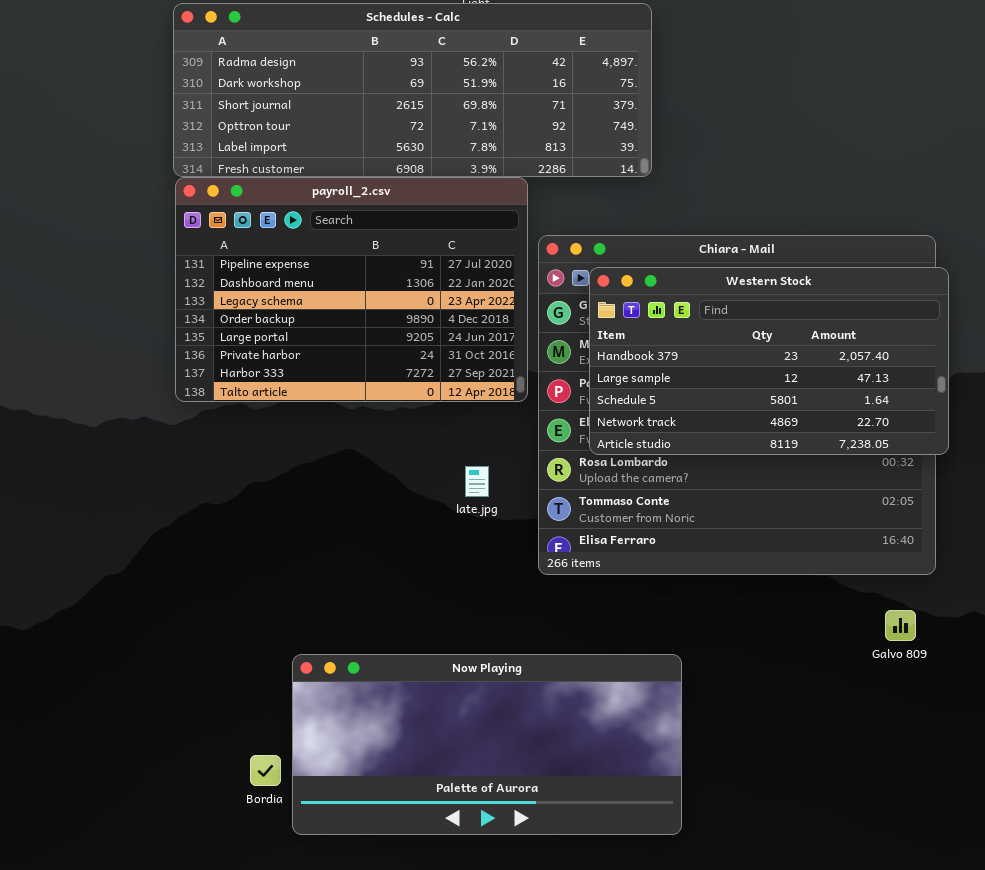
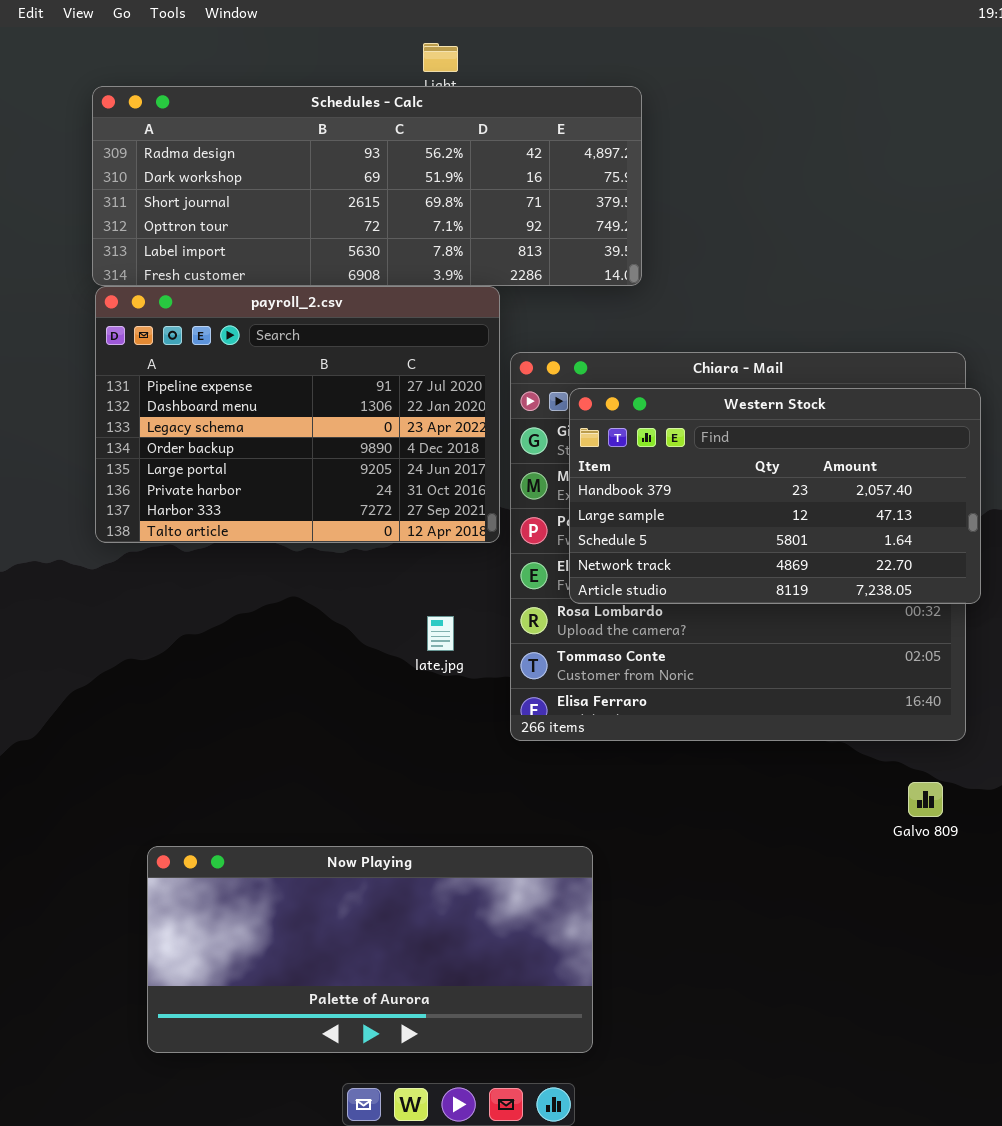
Now Playing: [292,654,682,835] -> [147,846,593,1053], moved

